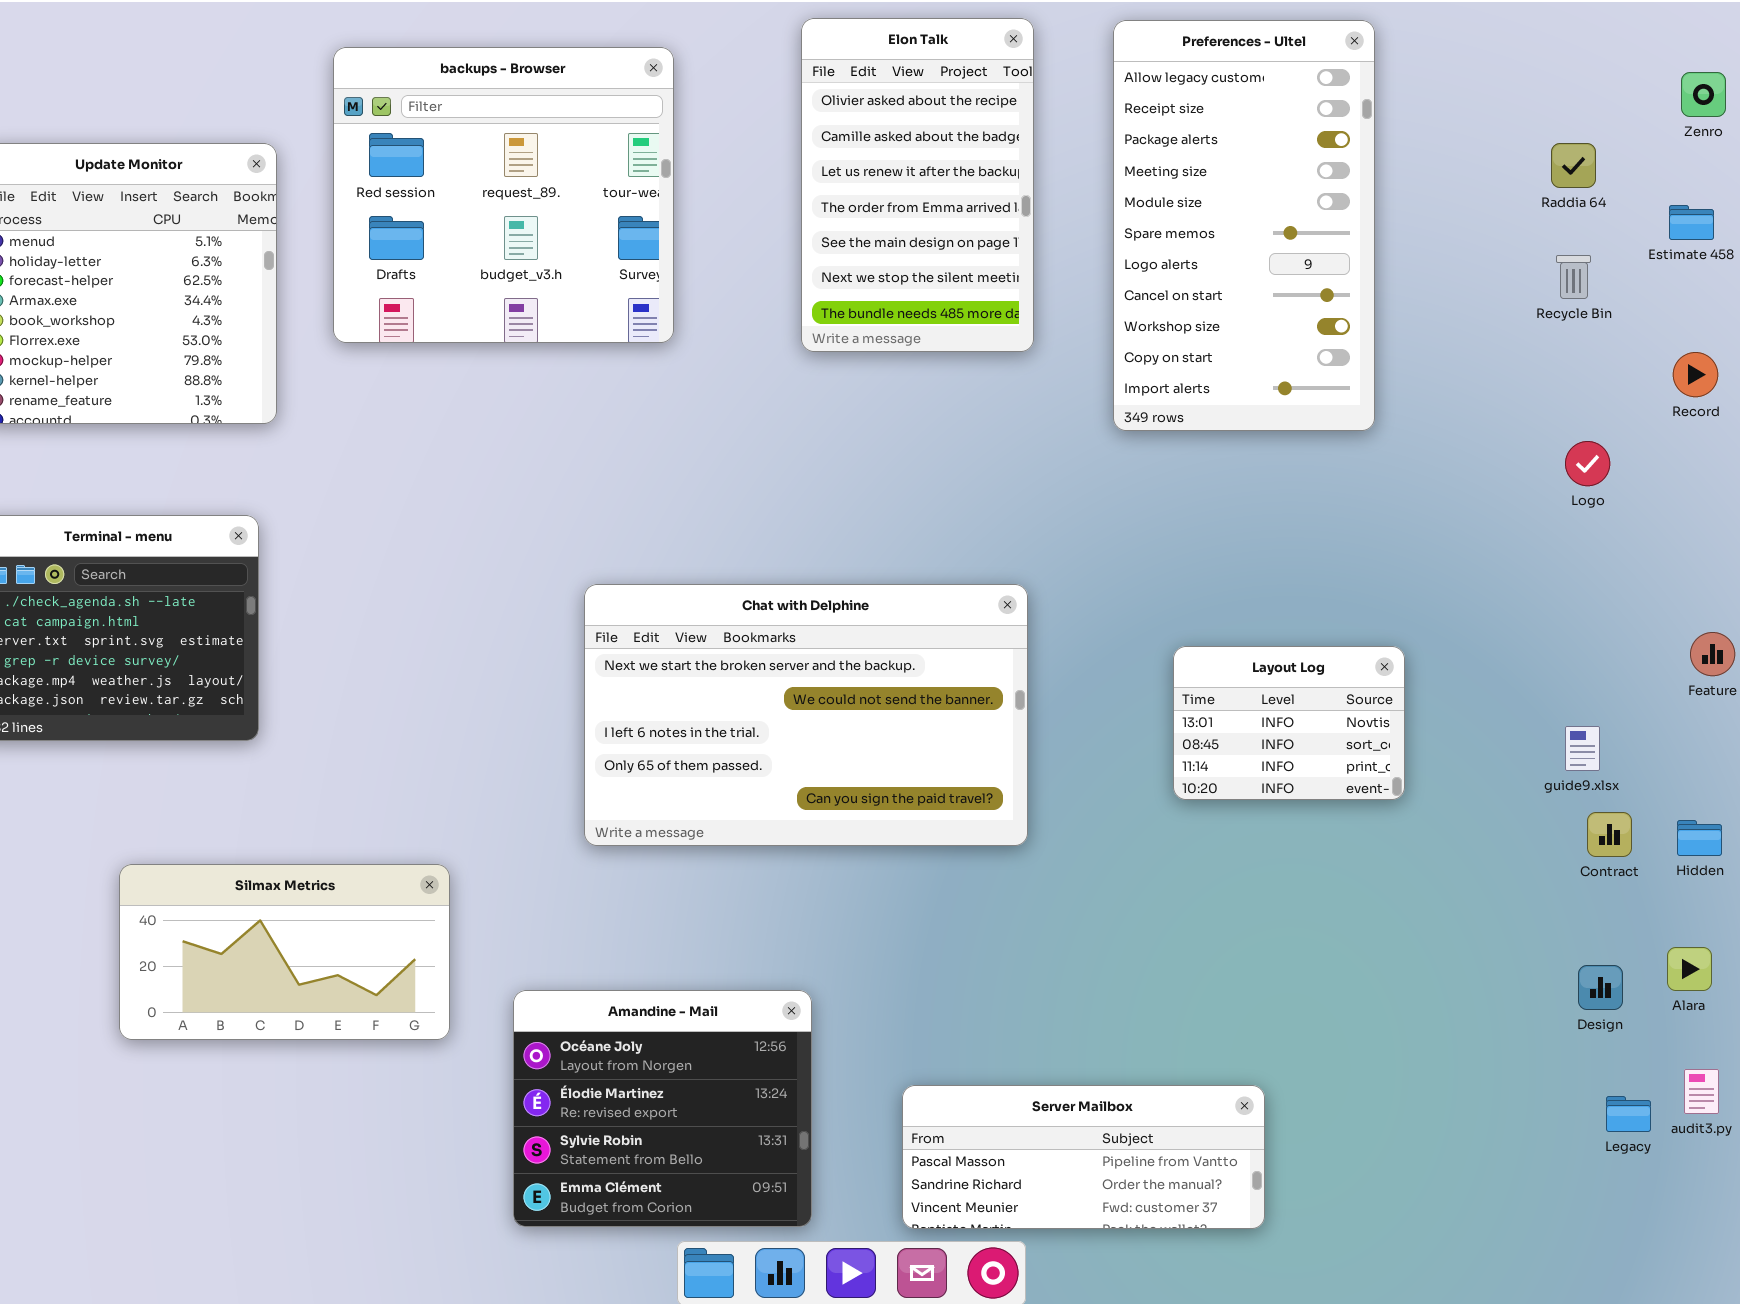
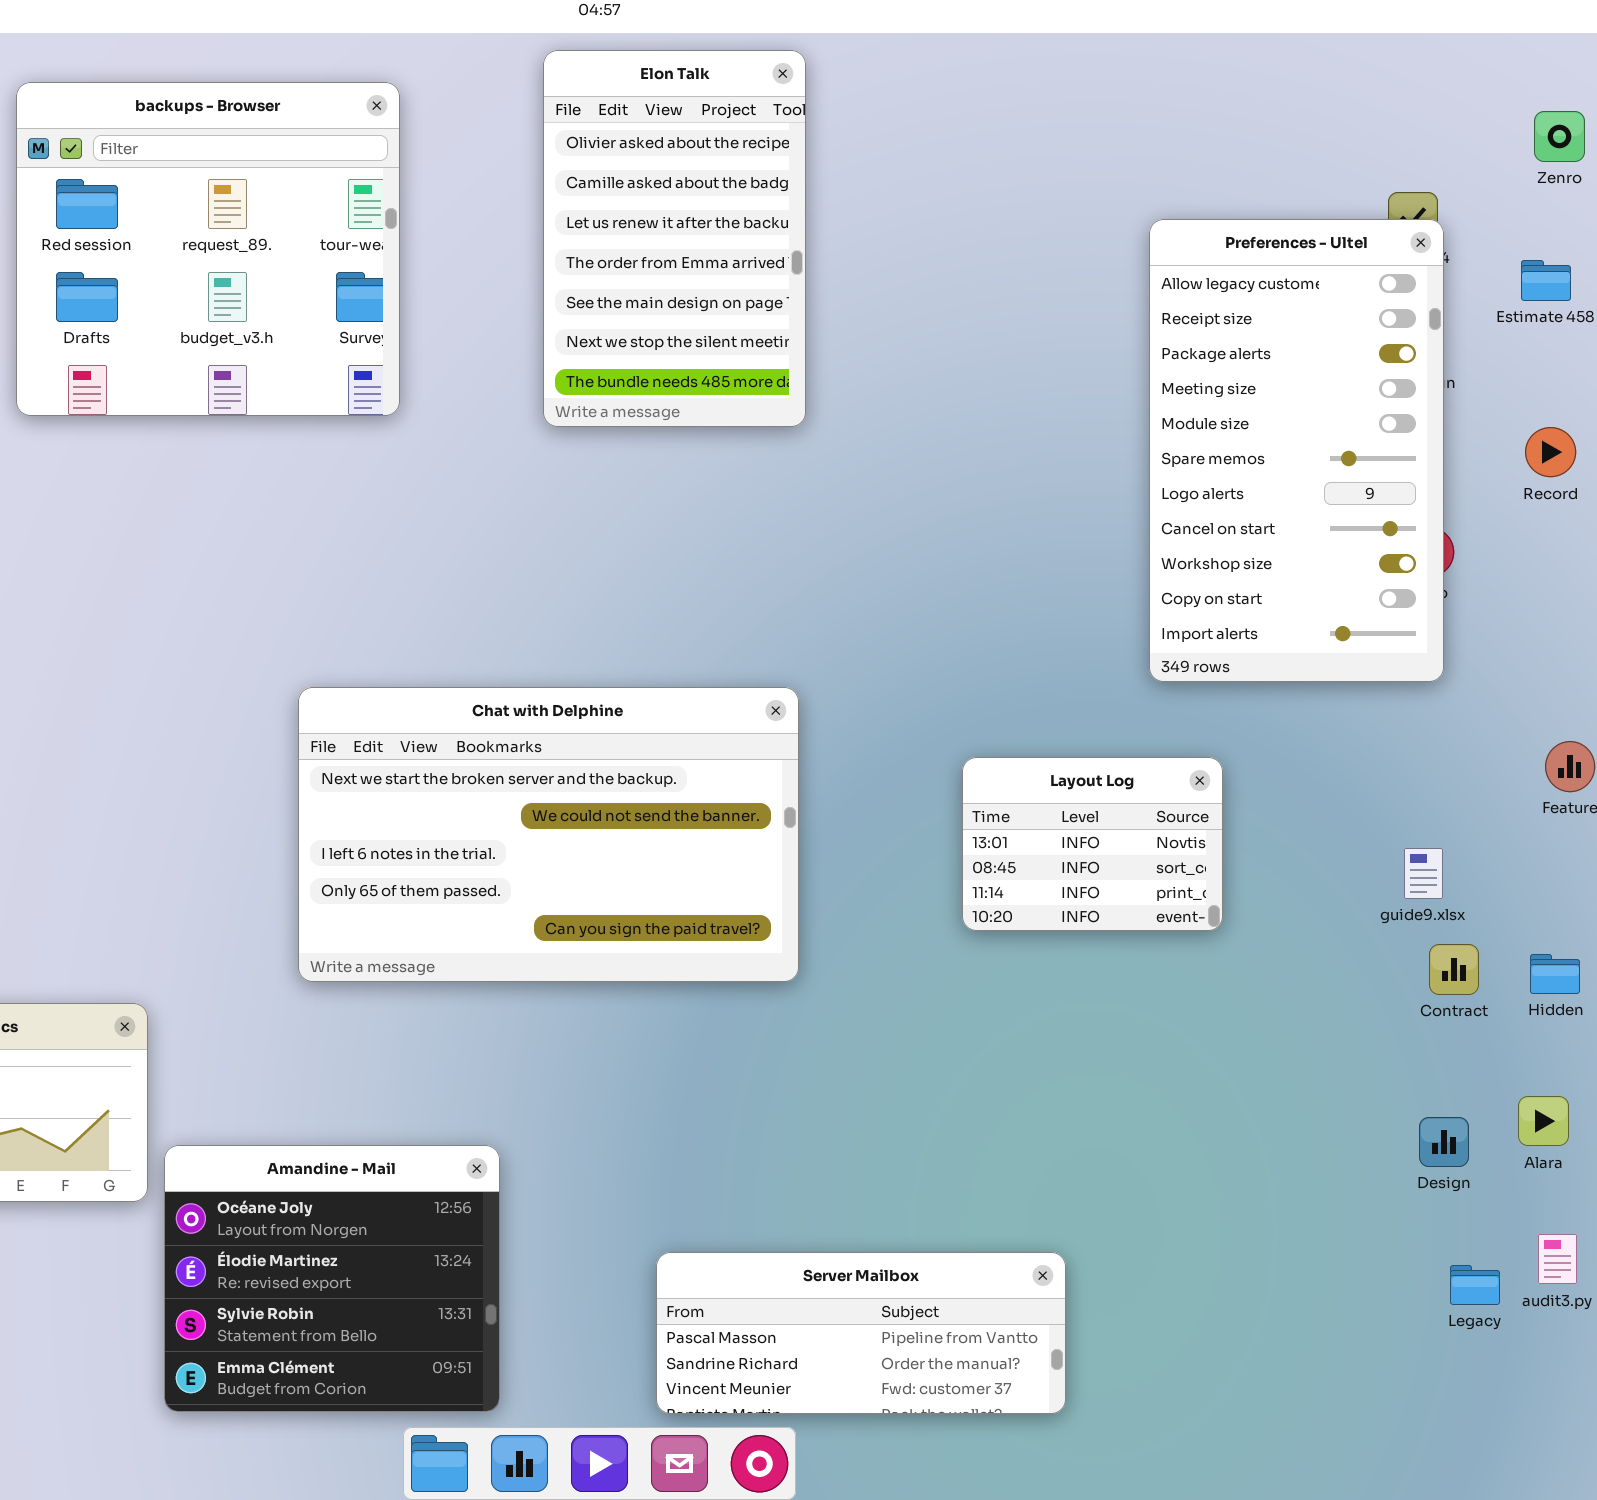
Preferences - Ultel: [1113,20,1375,431] -> [1149,219,1444,682], moved
Amandine - Mail: [513,990,812,1227] -> [164,1145,500,1412], moved

